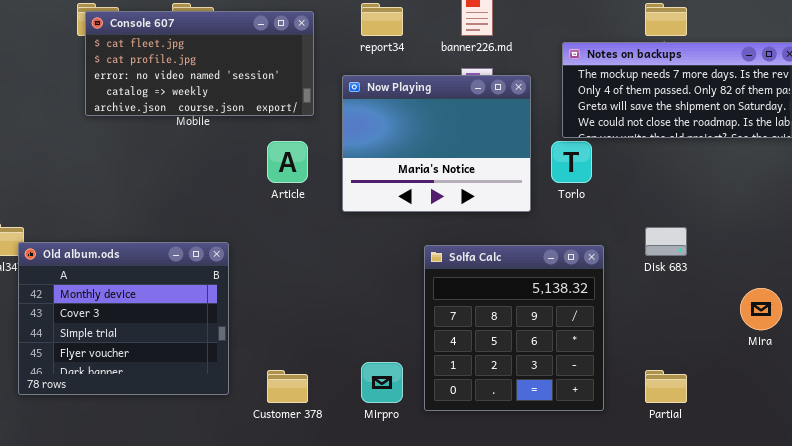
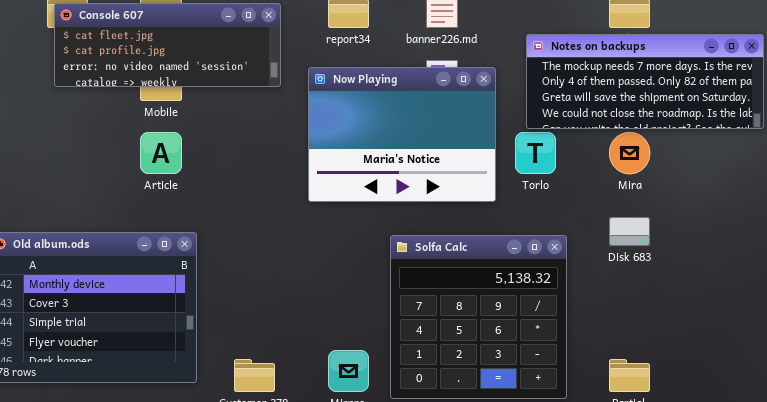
Console 607: [85,11,314,116] -> [54,3,281,87], resized
Article: [267,141,308,183] -> [140,132,182,174], moved
Mira: [740,288,782,330] -> [609,132,650,174], moved

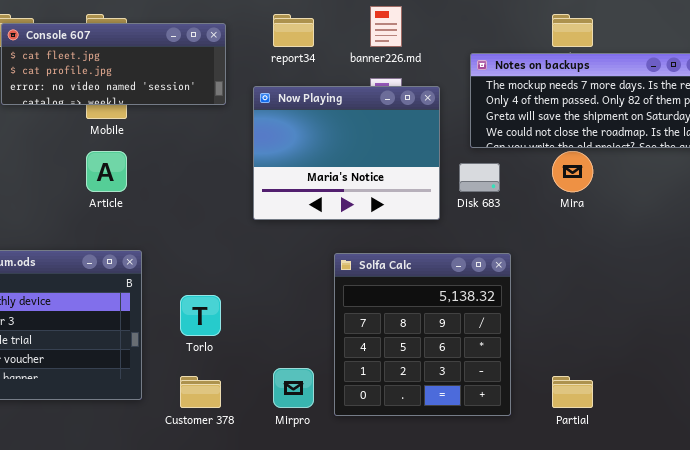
Torlo: [515,132,556,174] -> [180,295,221,336], moved
Disk 683: [609,217,650,246] -> [459,163,500,192], moved

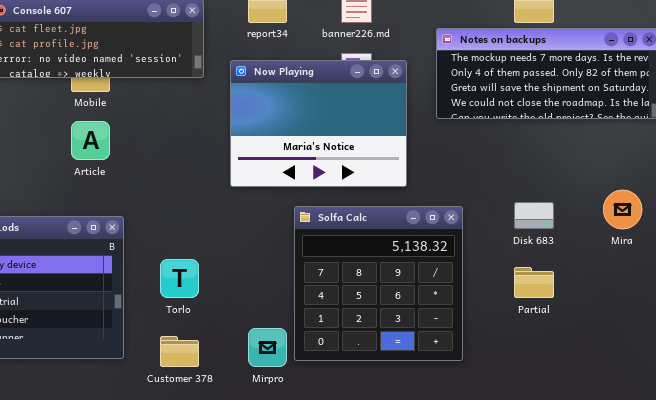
Mira: [552,151,593,192] -> [603,190,642,229], moved
Disk 683: [459,163,500,192] -> [514,202,554,229], moved
Solfa Calc: [334,253,511,416] -> [294,206,463,361], moved
Partial: [552,376,593,408] -> [514,267,554,298], moved

